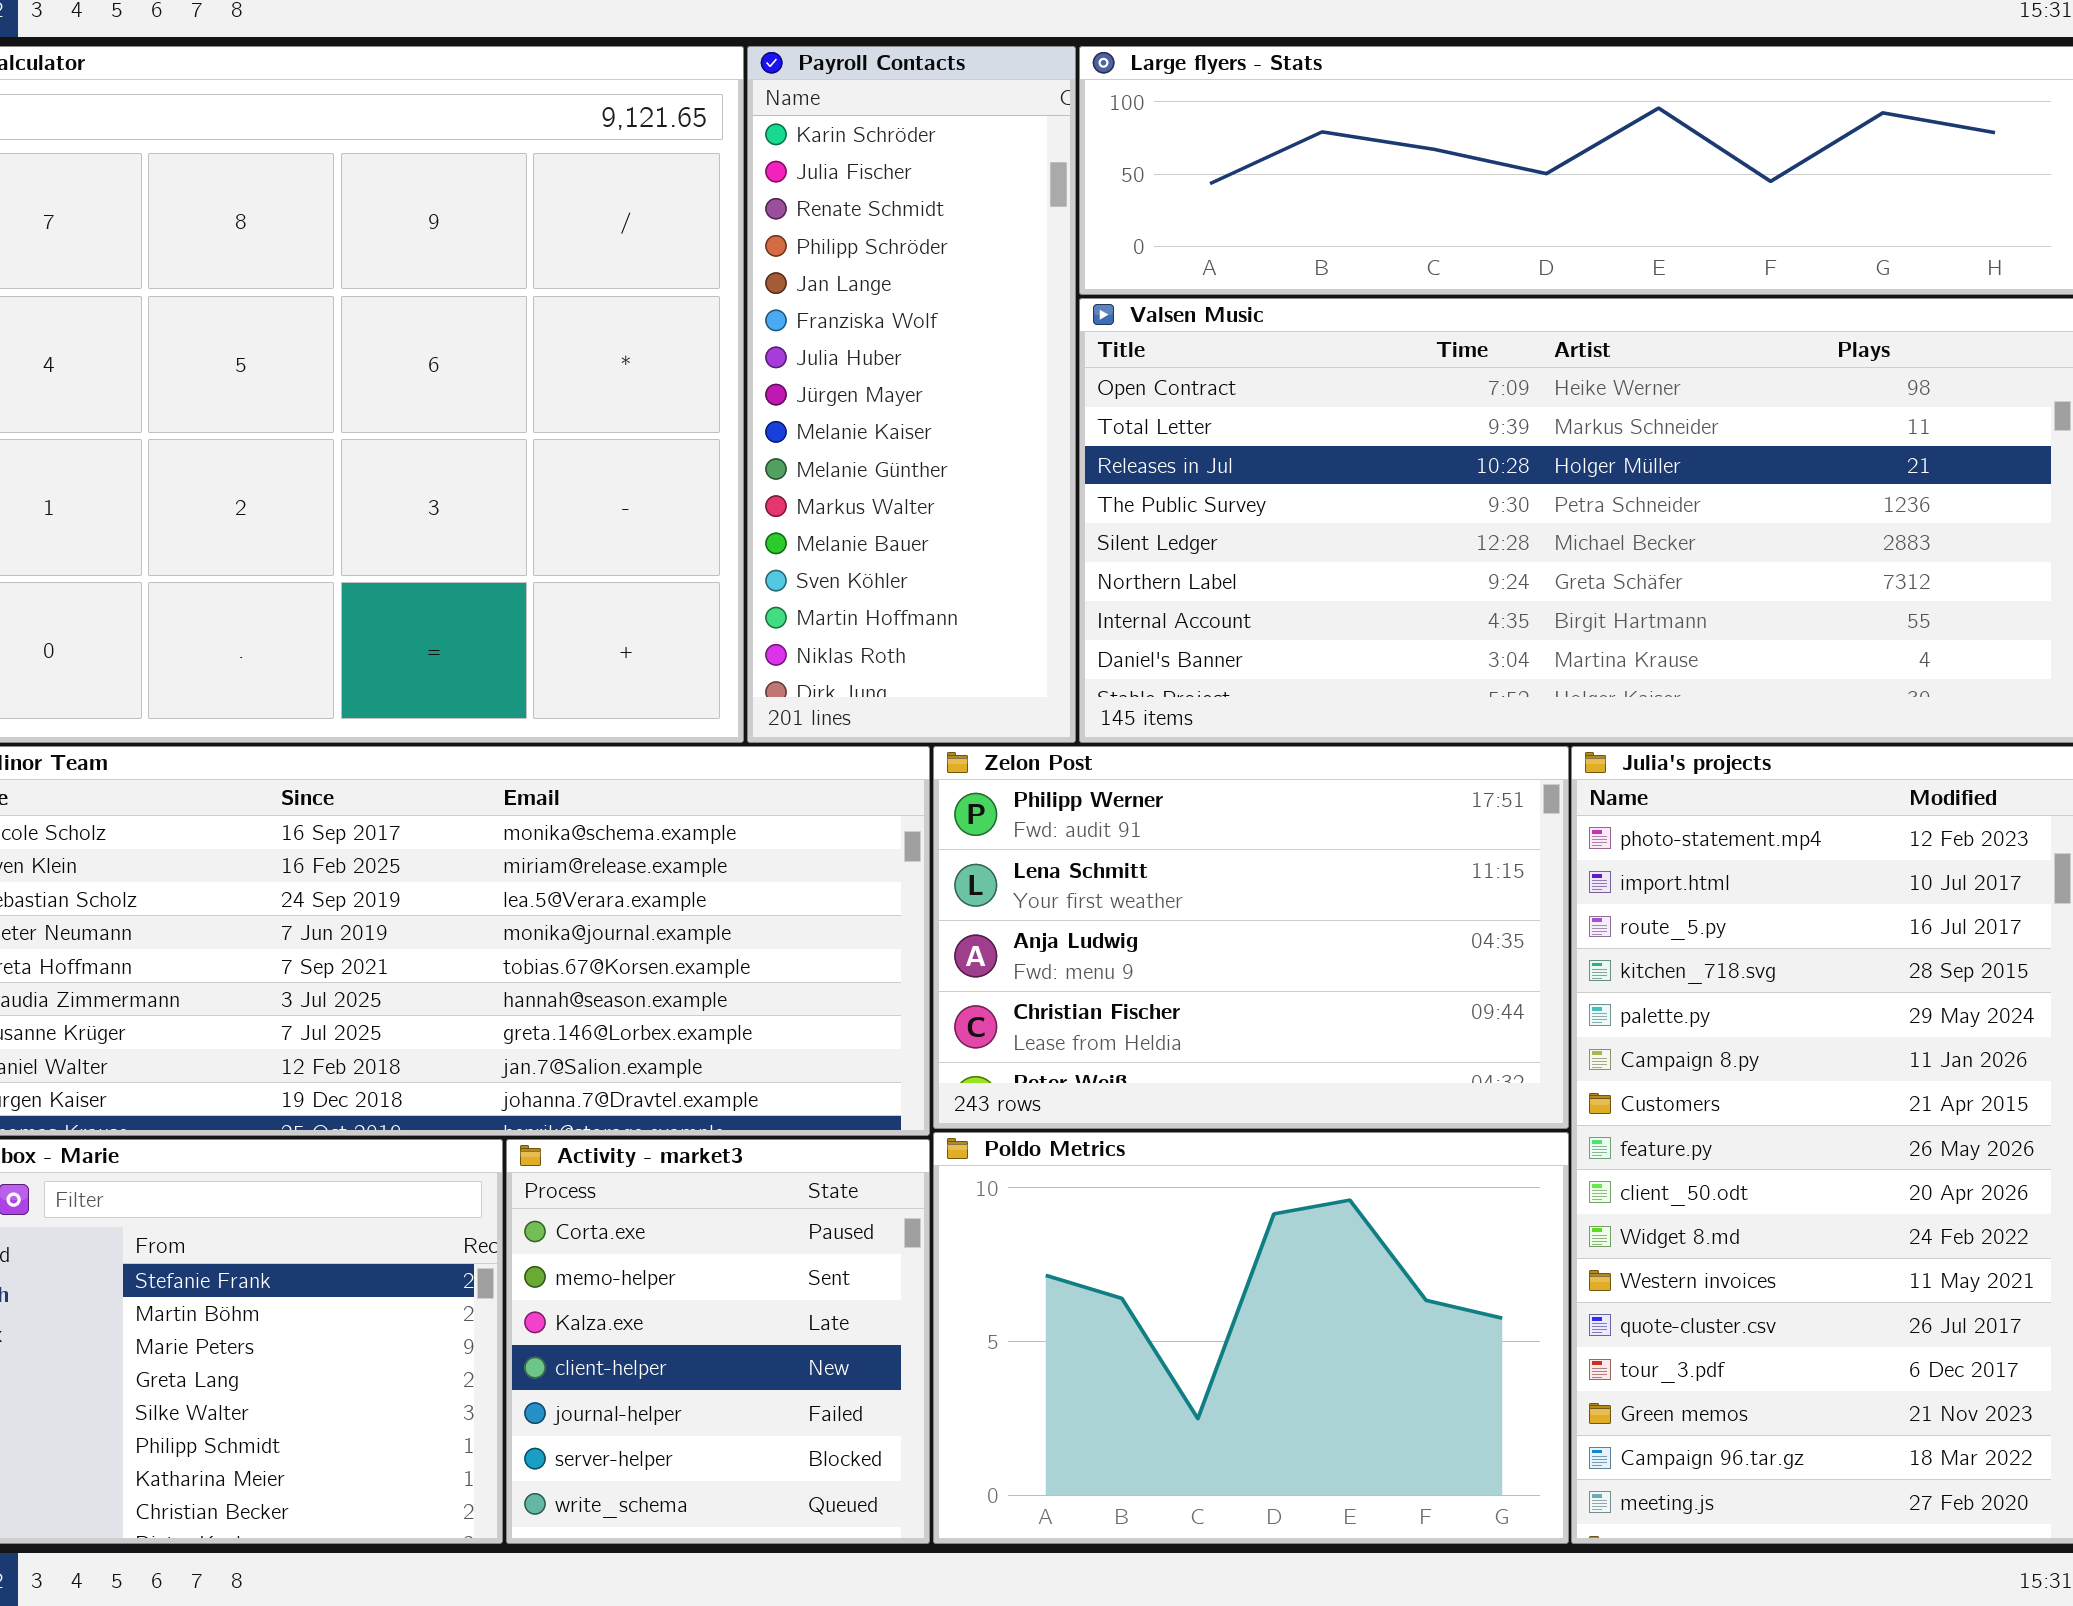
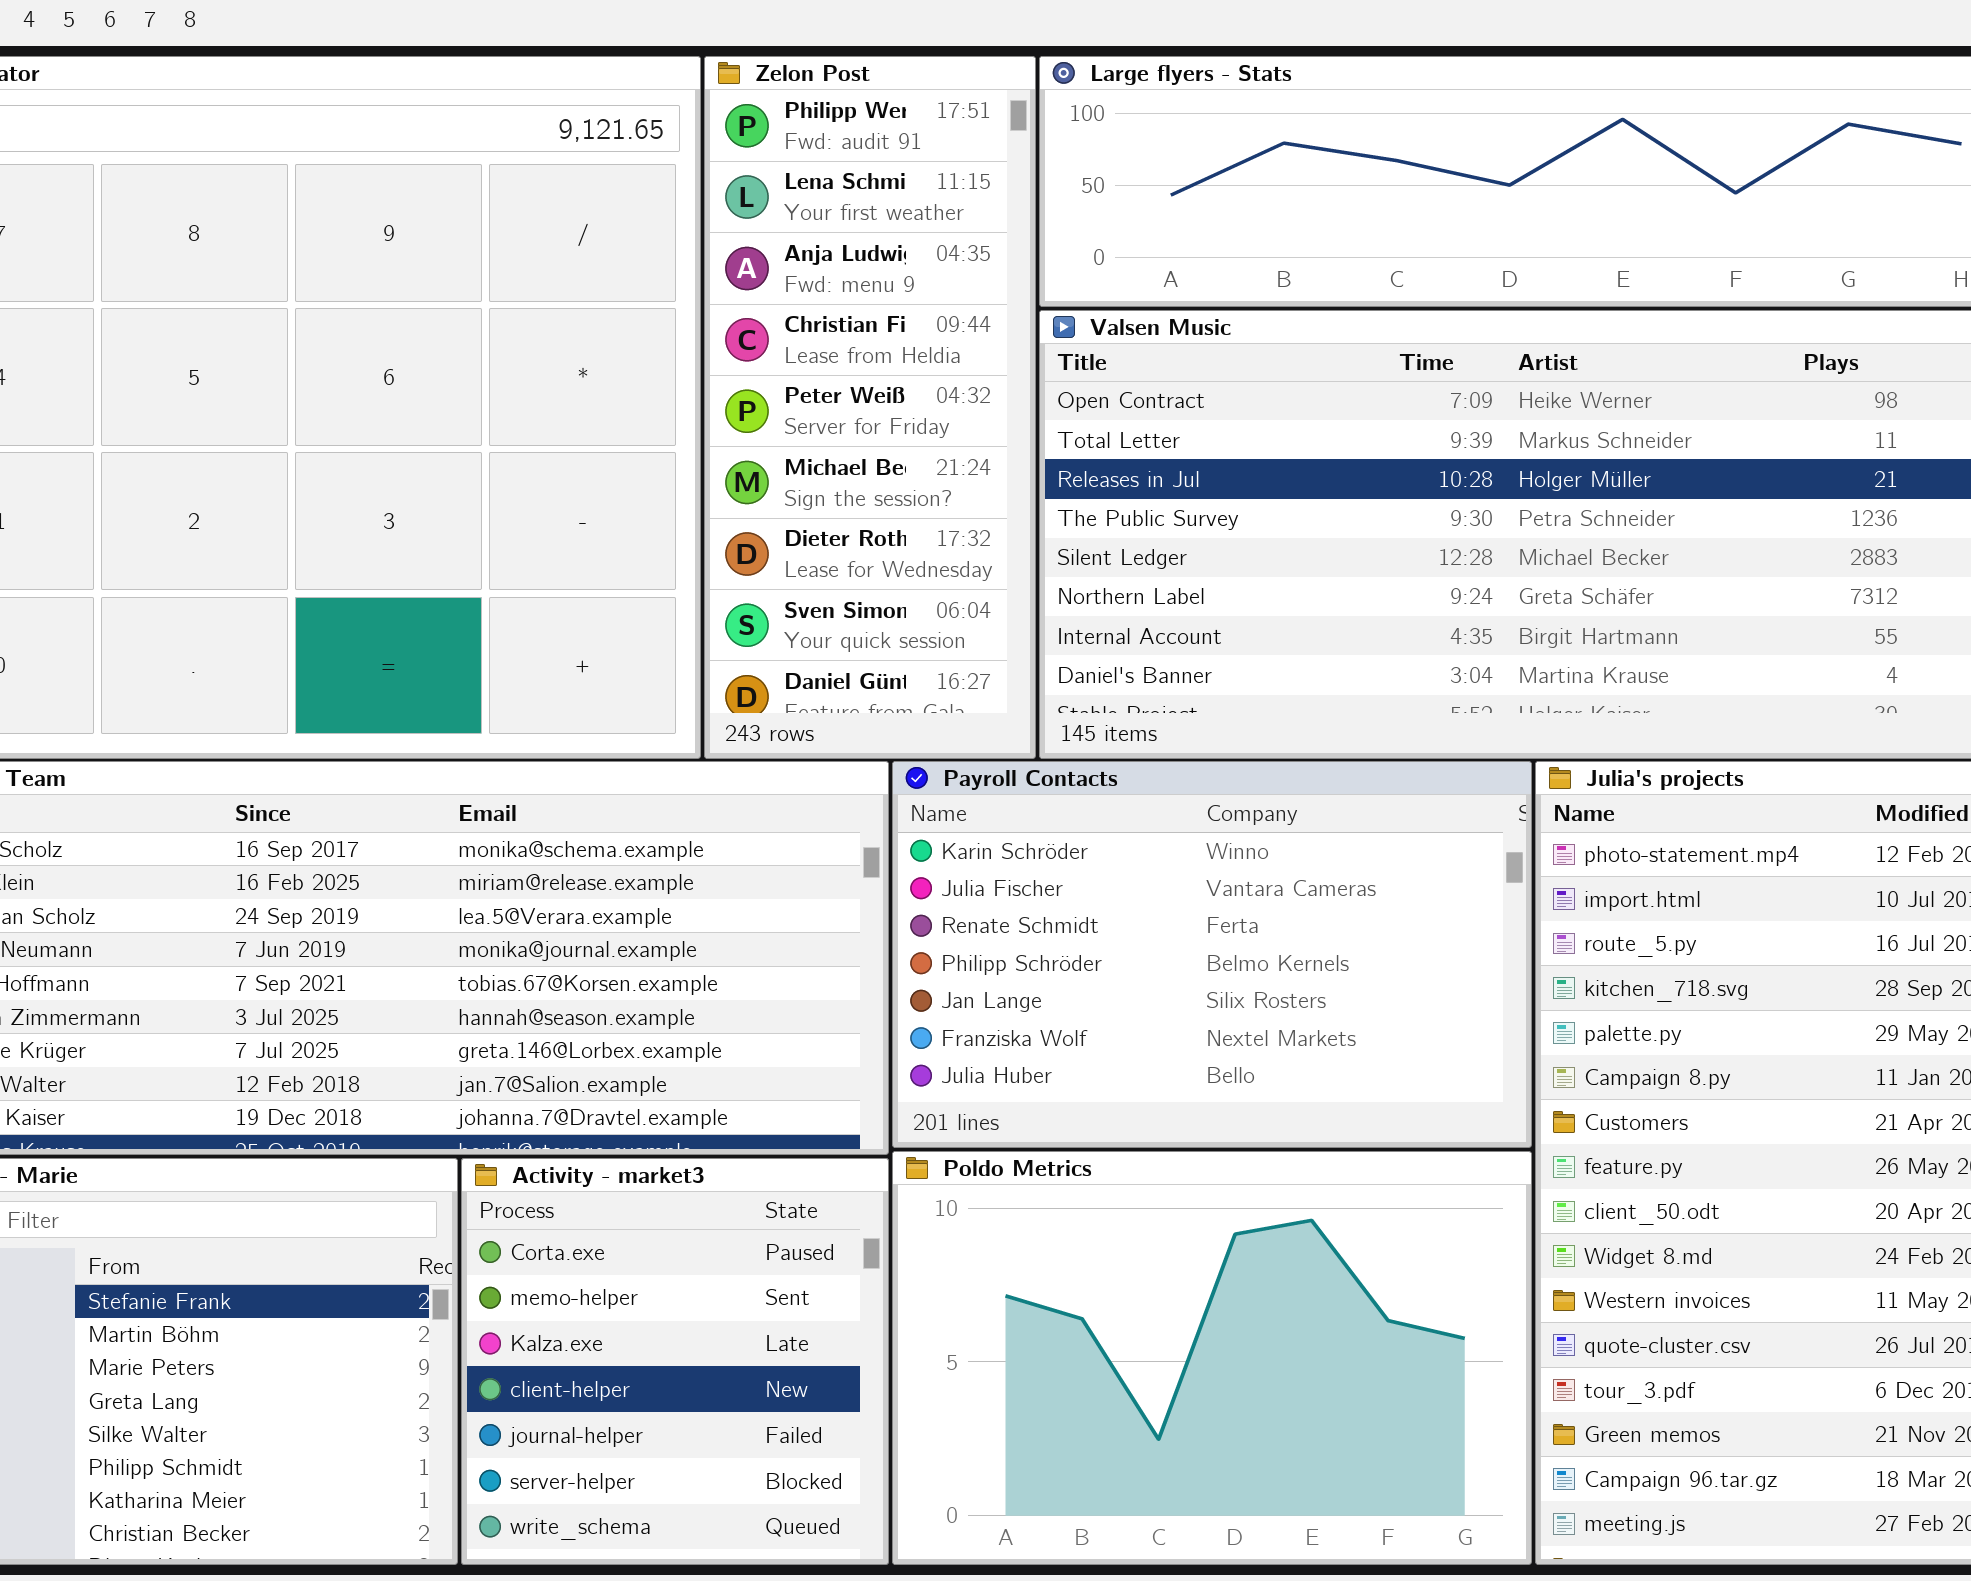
Payroll Contacts: [747,46,1076,743] -> [892,761,1532,1148], moved, resized
Zelon Post: [933,746,1569,1129] -> [704,56,1036,759], moved, resized

